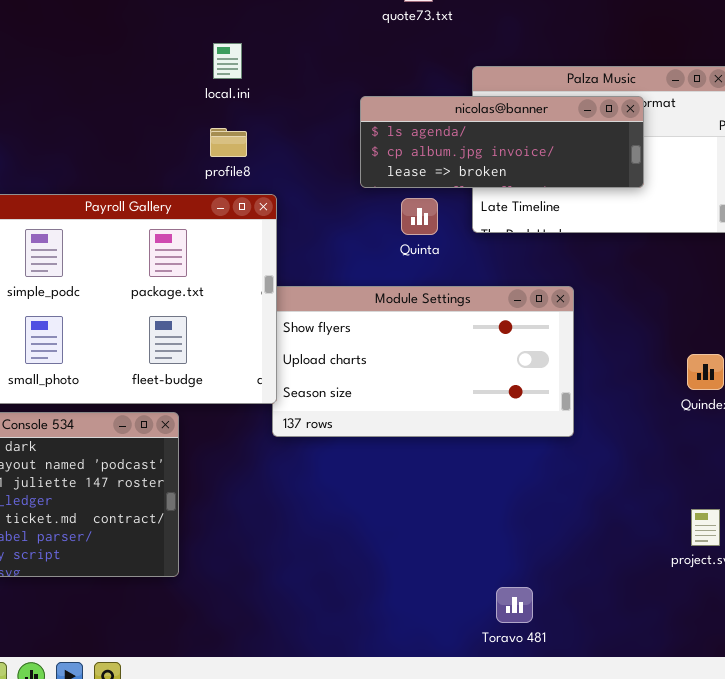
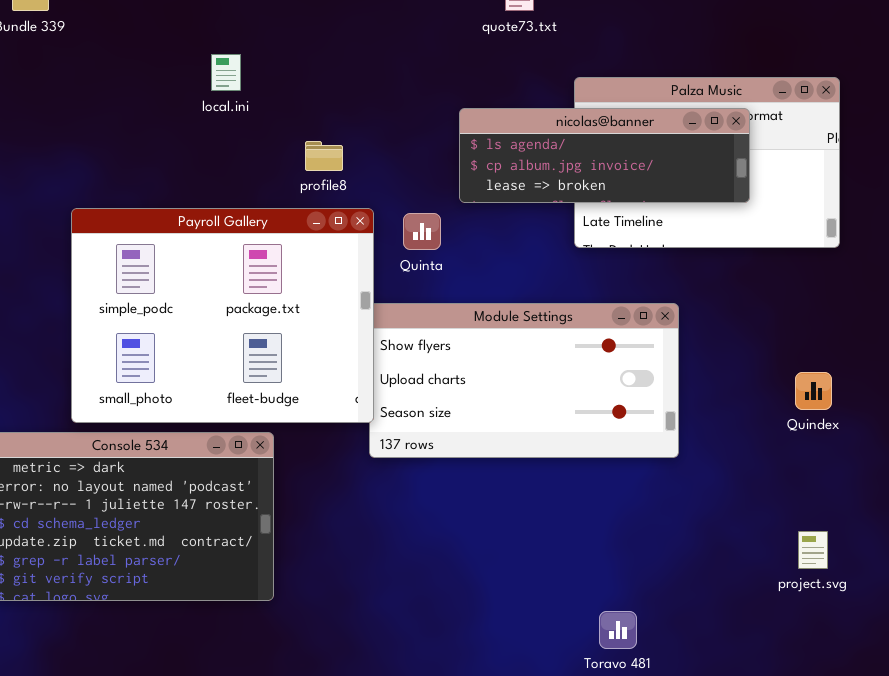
local.ini: [213,43,242,79] -> [211,54,241,91], moved
Quinta: [401,198,438,235] -> [403,213,441,250], moved

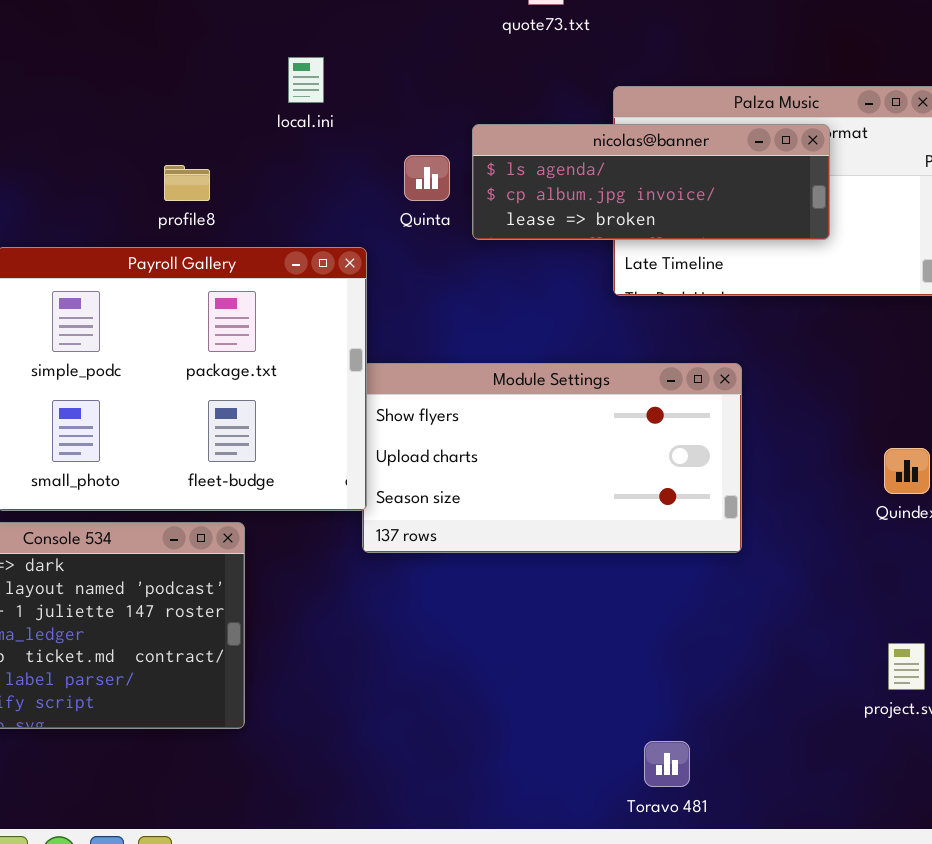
local.ini: [211,54,241,91] -> [288,57,324,103], moved
profile8: [305,141,343,171] -> [164,165,210,201], moved
Quinta: [403,213,441,250] -> [404,155,450,201], moved

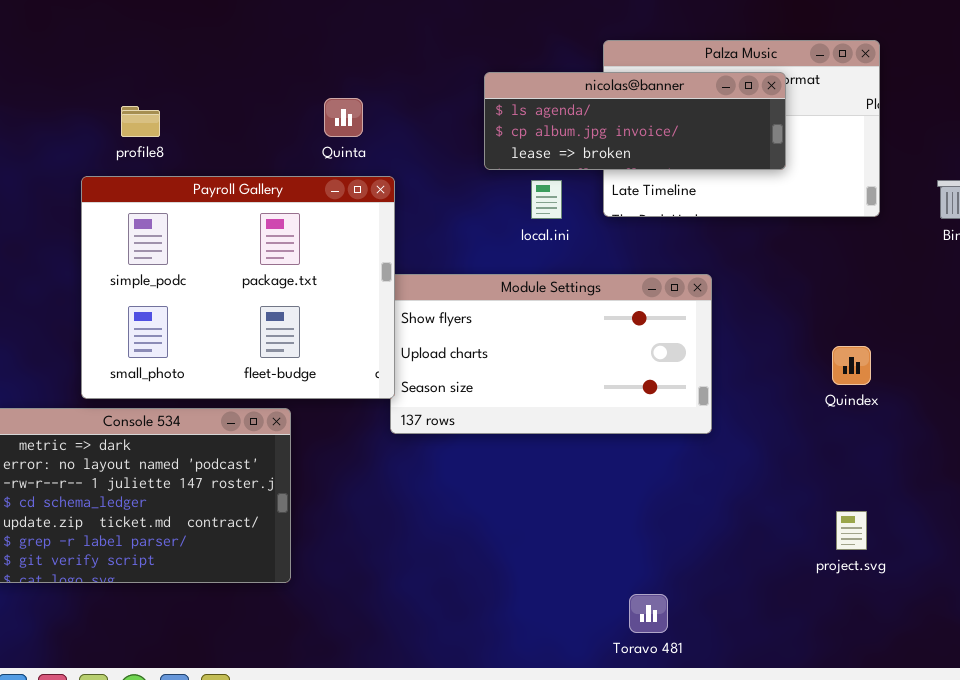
local.ini: [288,57,324,103] -> [531,180,562,219], moved
Quinta: [404,155,450,201] -> [324,98,363,137], moved
profile8: [164,165,210,201] -> [121,106,160,137], moved

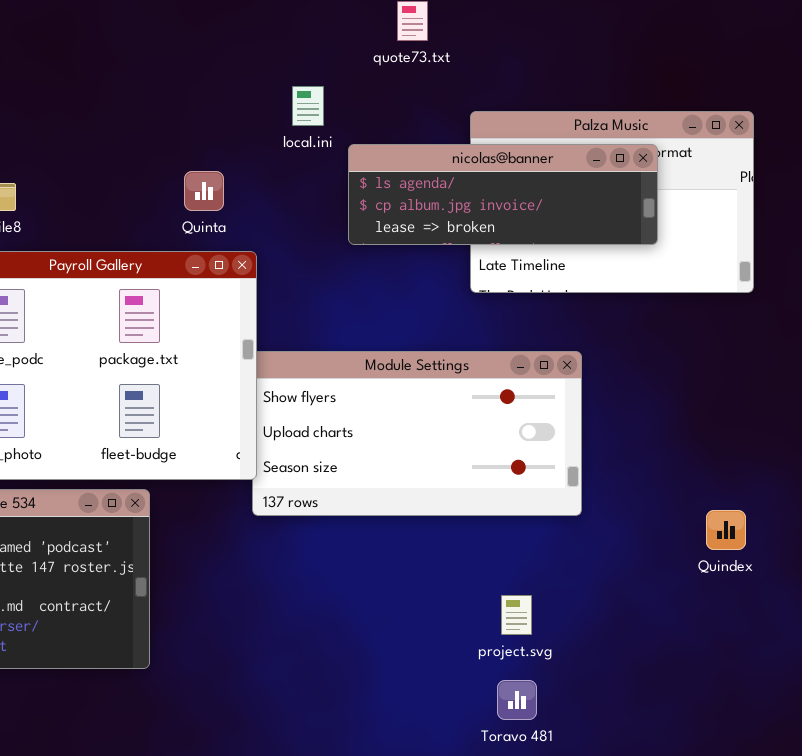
local.ini: [531,180,562,219] -> [292,86,324,126], moved
Quindex: [832,346,871,385] -> [706,510,746,550], moved
project.svg: [836,511,867,550] -> [501,595,532,635], moved

